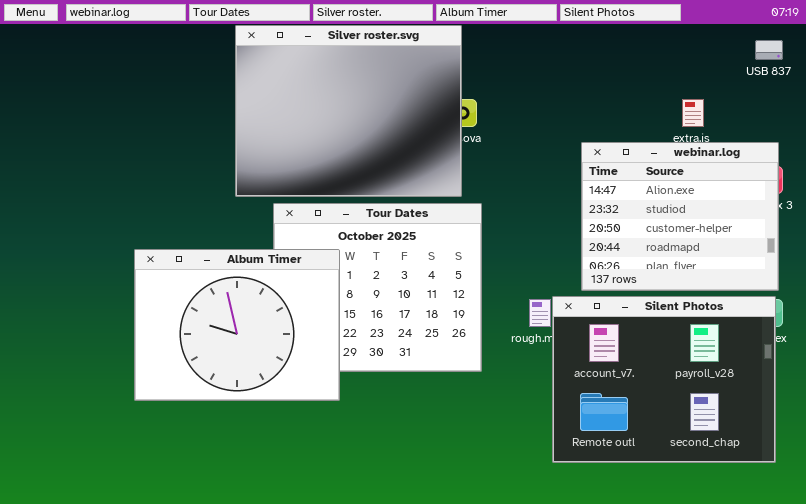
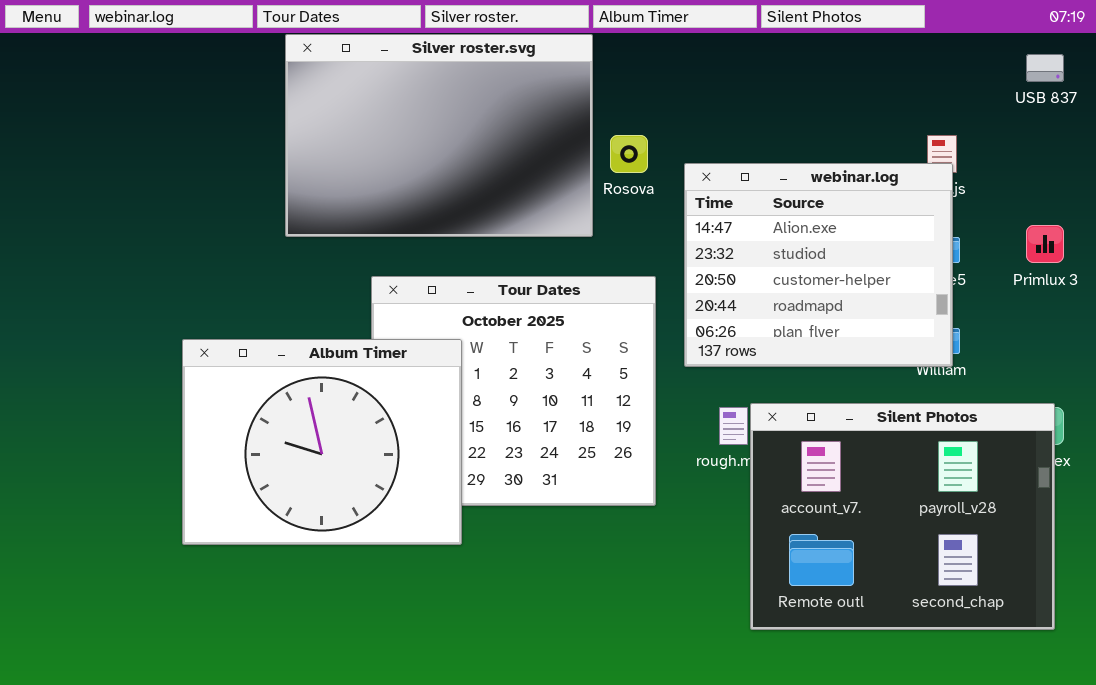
Silver roster.svg: [235,25,462,197] -> [285,34,593,237], moved, resized
webinar.log: [581,142,779,291] -> [684,163,953,367], moved

